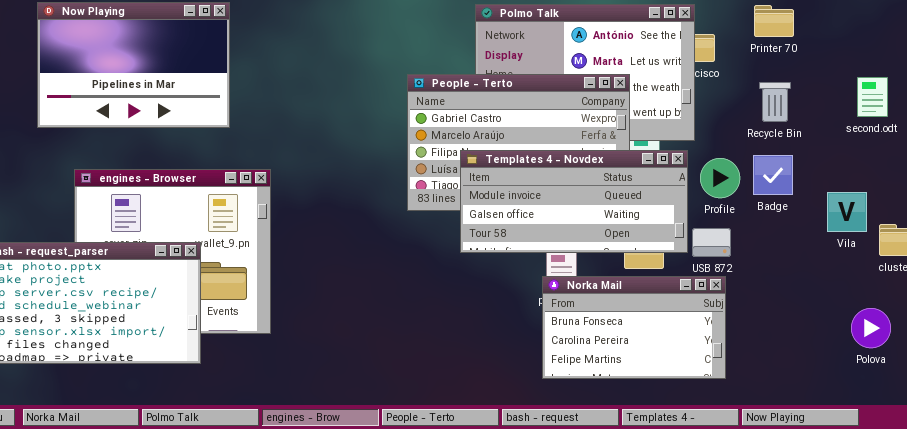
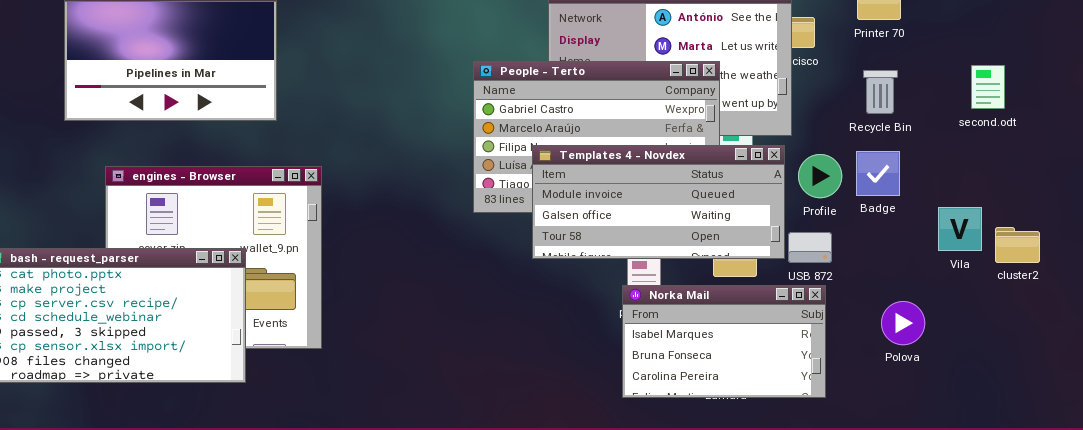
Vila: [827,192,867,232] -> [938,207,982,251], moved
Norka Mail: [542,276,726,379] -> [622,285,826,398], scrolled up 1 row
Polova: [851,308,891,348] -> [881,301,925,345], moved

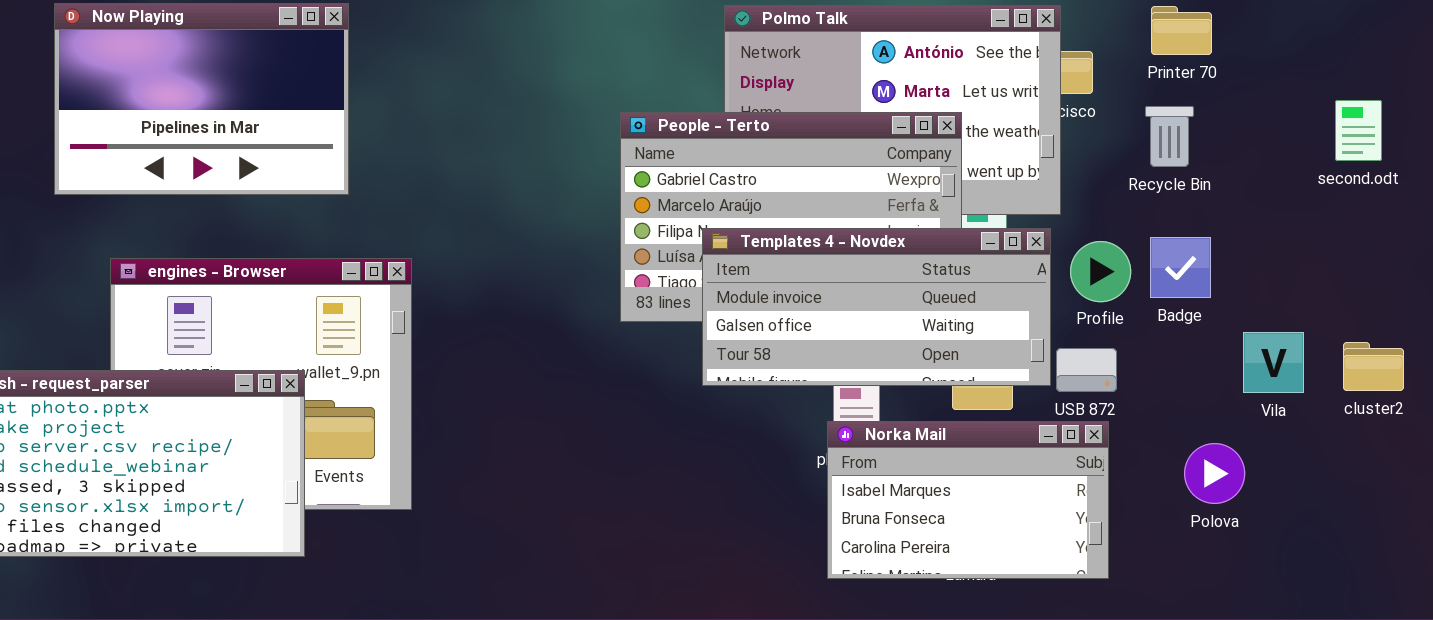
second.odt: [971,65,1005,109] -> [1335,100,1382,161], moved
Recycle Bin: [863,70,898,114] -> [1145,106,1194,167], moved
Vila: [938,207,982,251] -> [1243,332,1304,393], moved

